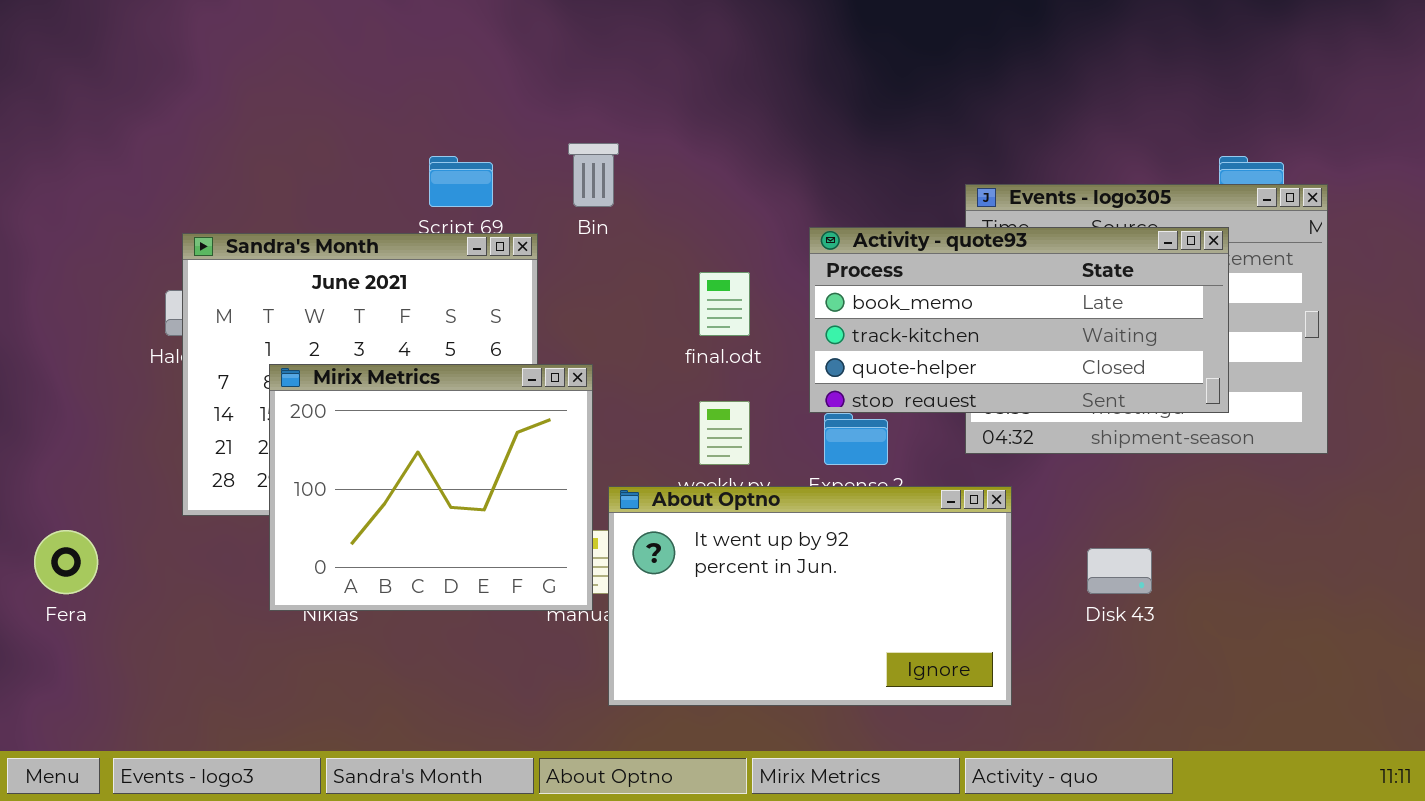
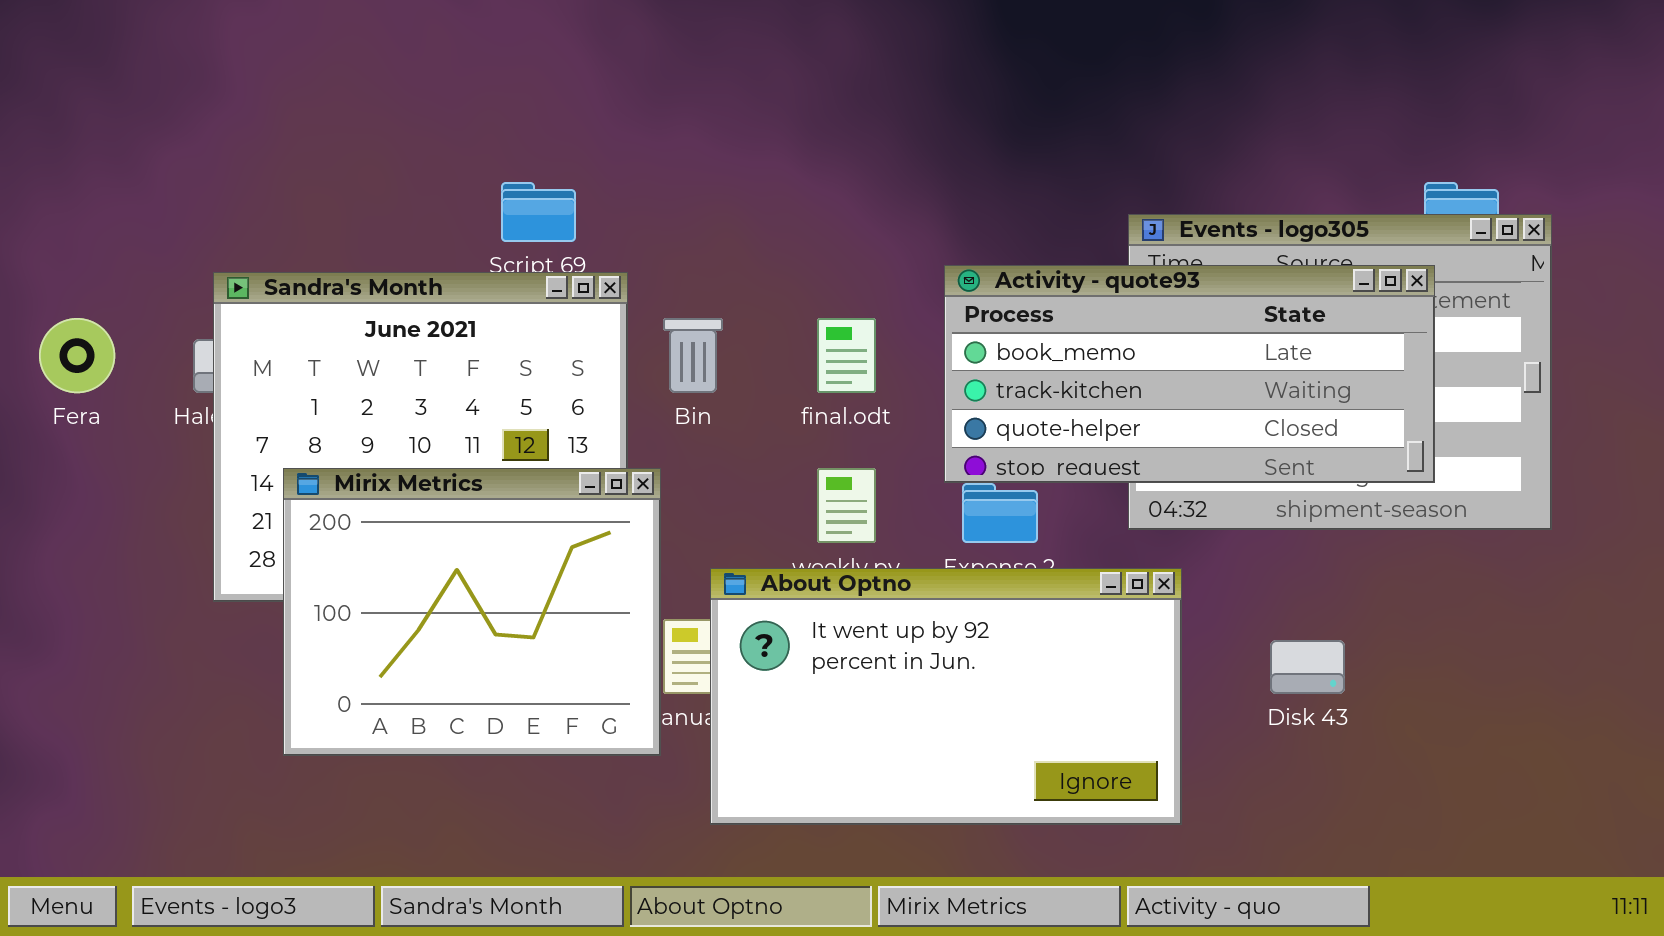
Bin: [568,143,619,207] -> [663,318,723,393], moved
Mirix Metrics: [269,364,593,611] -> [283,468,661,756], moved
Fera: [34,530,98,594] -> [39,318,115,393], moved

